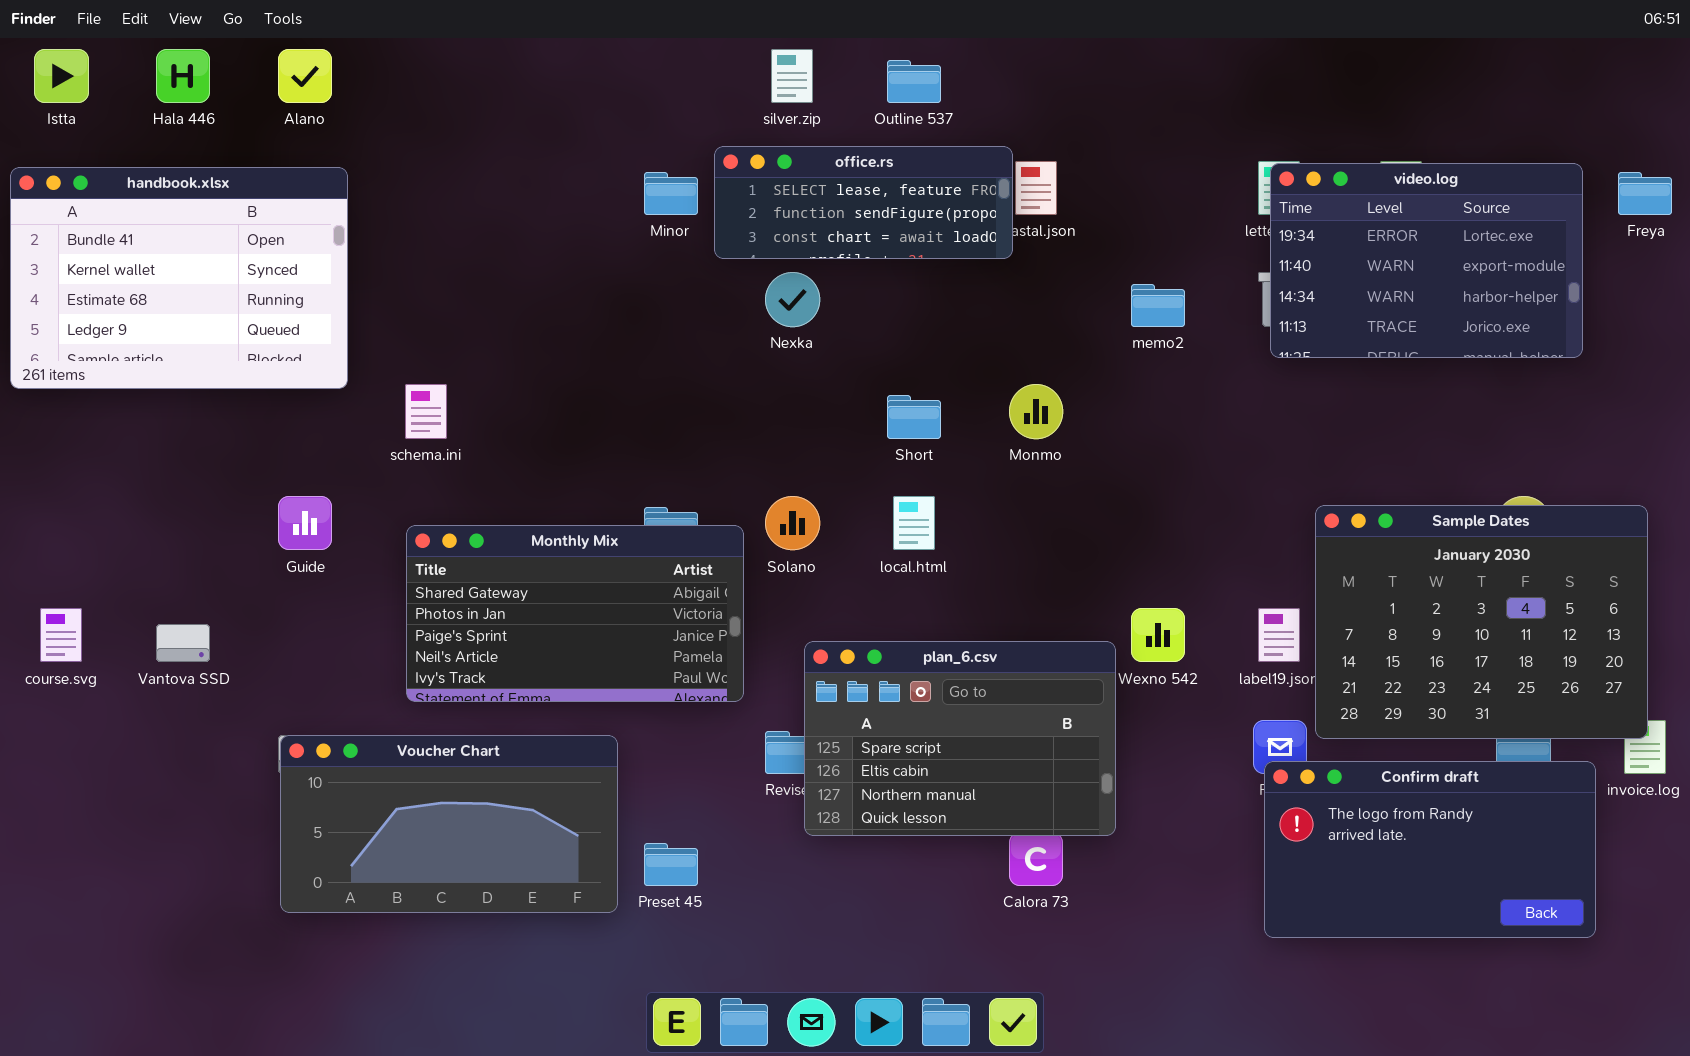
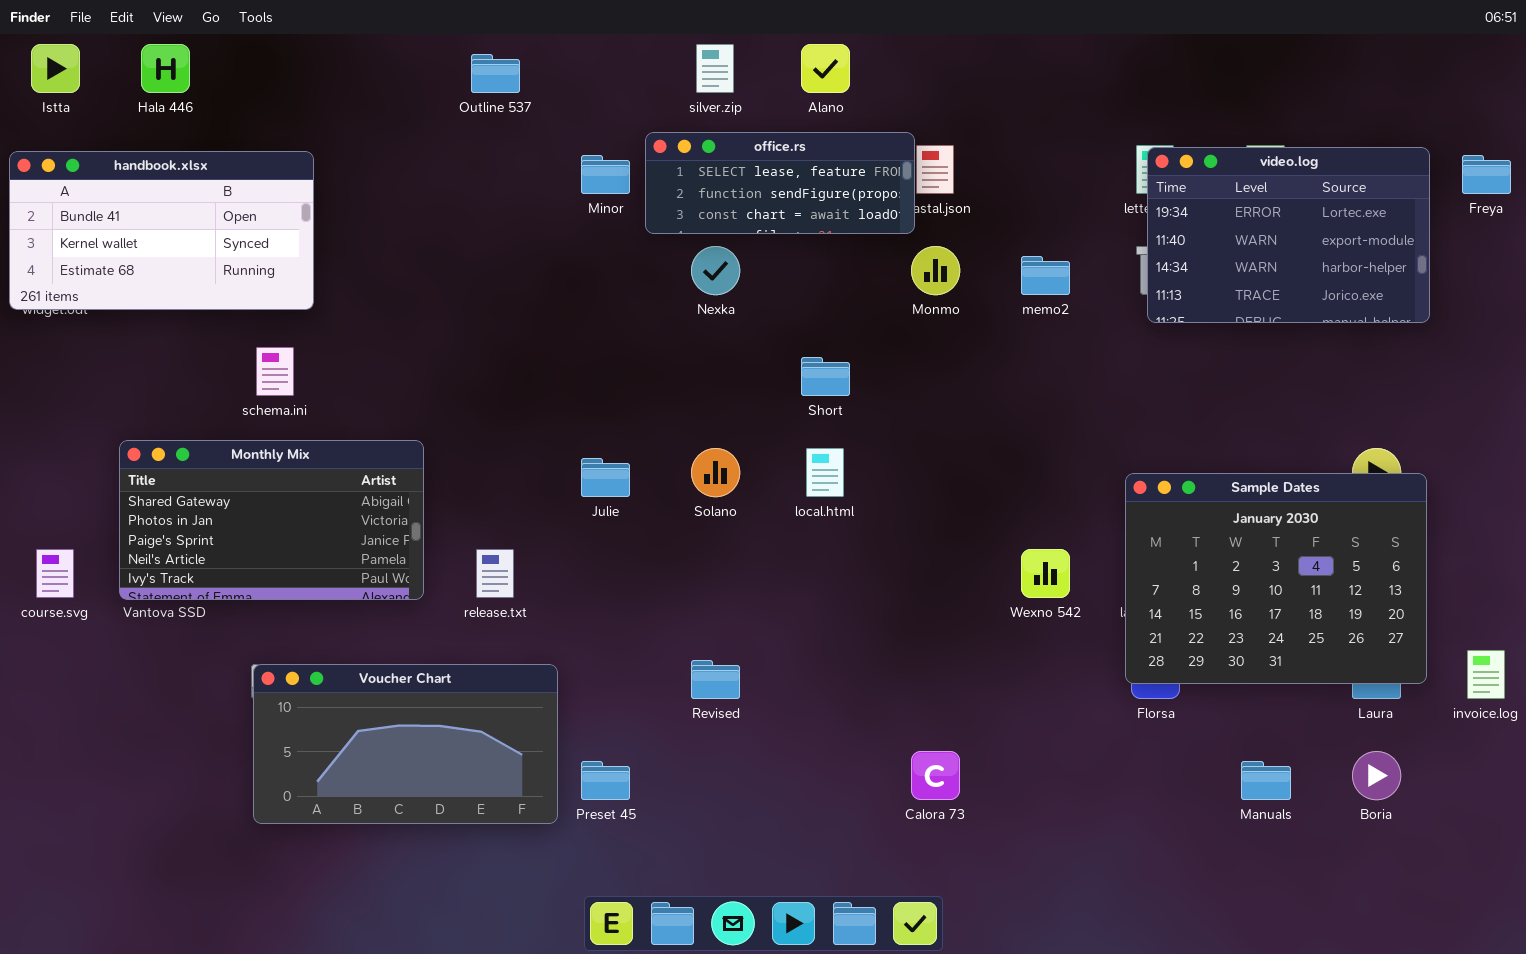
Alano: [278,49,332,103] -> [801,44,850,93], moved
Outline 537: [887,60,941,103] -> [471,54,520,93], moved
handbook.xlsx: [10,167,348,389] -> [9,151,314,310], resized
schema.ini: [405,384,447,439] -> [256,347,294,396], moved
Monmo: [1009,384,1063,439] -> [911,246,960,295], moved
Sample Dates: [1315,505,1648,739] -> [1125,473,1427,684], moved
Monthly Mix: [406,525,744,702] -> [119,440,424,600], moved
plan_6.csv: [804,641,1116,836] -> none, closed
Confirm draft: [1264,761,1596,938] -> none, closed

